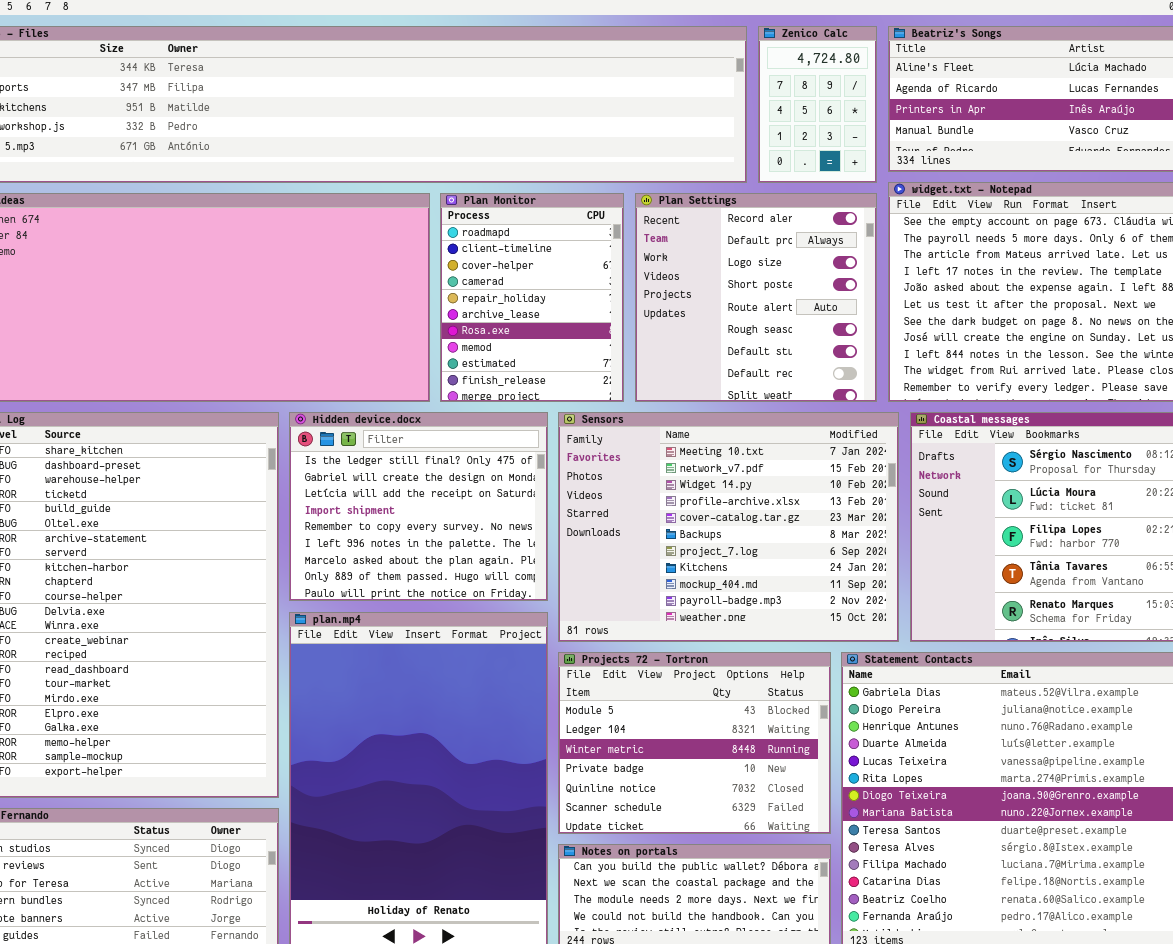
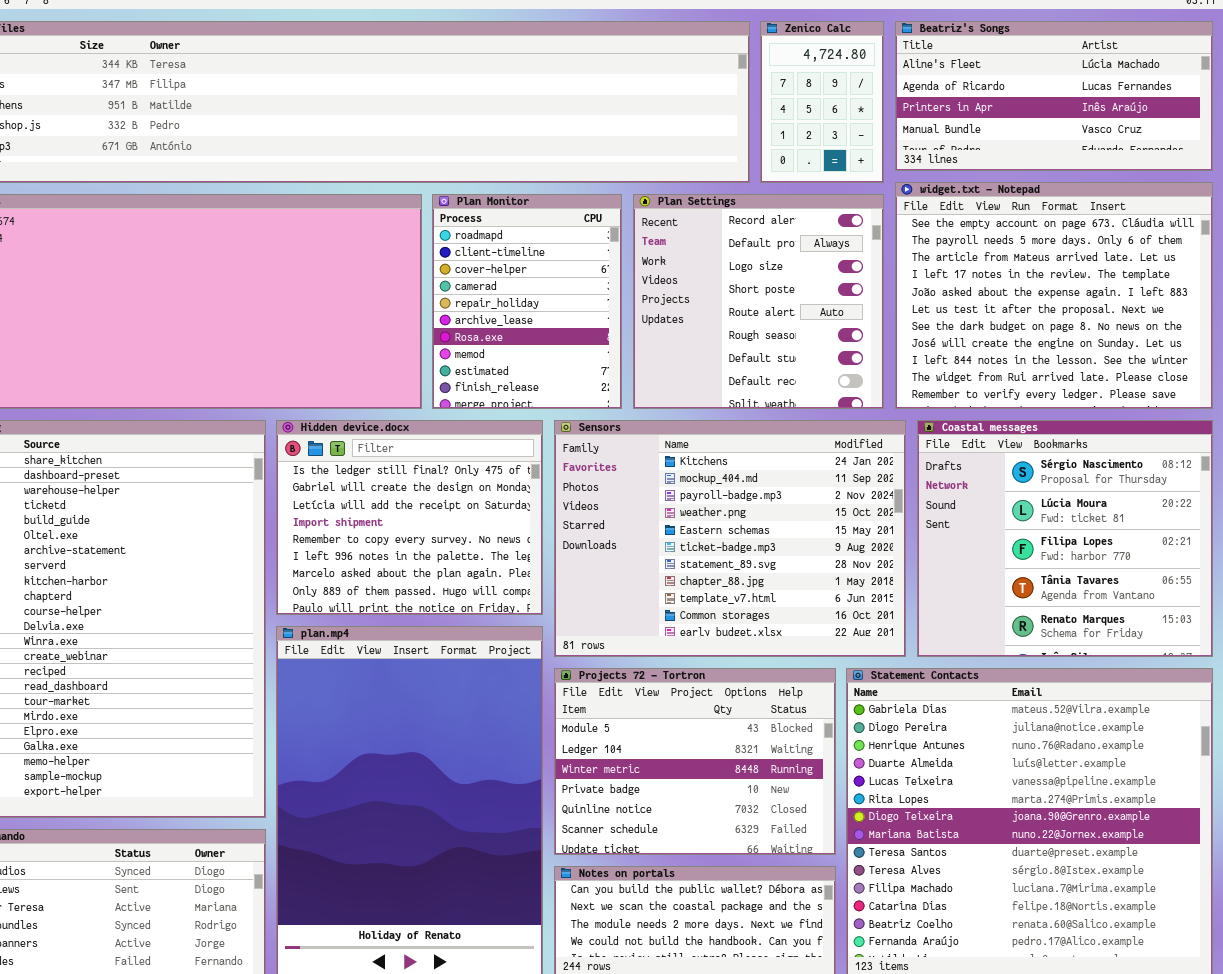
Sensors: [558,412,899,642] -> [554,420,906,657], scrolled down 7 rows

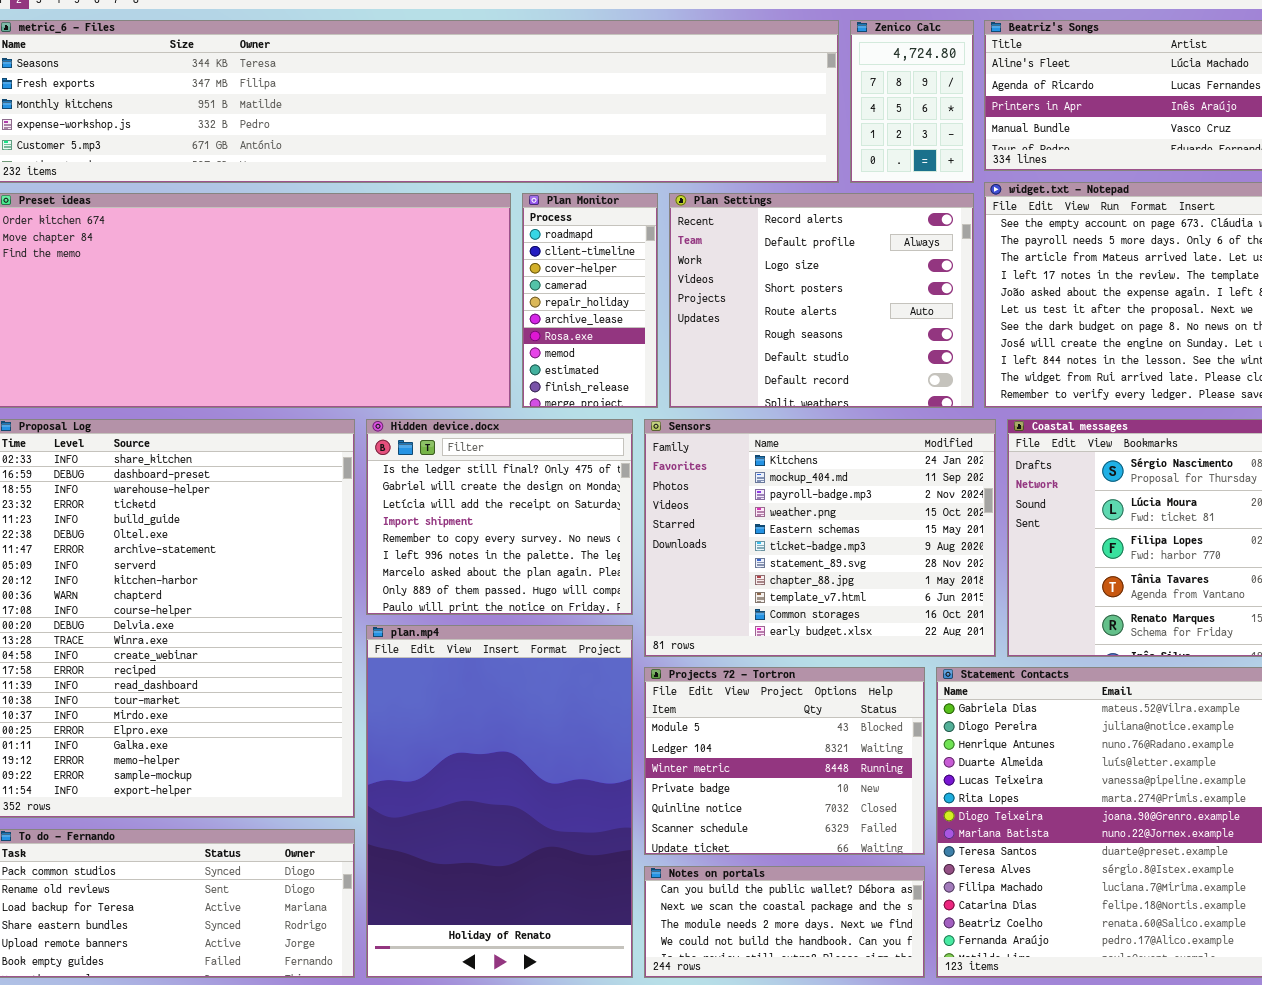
Plan Monitor: [432,194,622,409] -> [522,193,658,408], resized
Plan Settings: [633,194,884,409] -> [669,193,974,408], resized

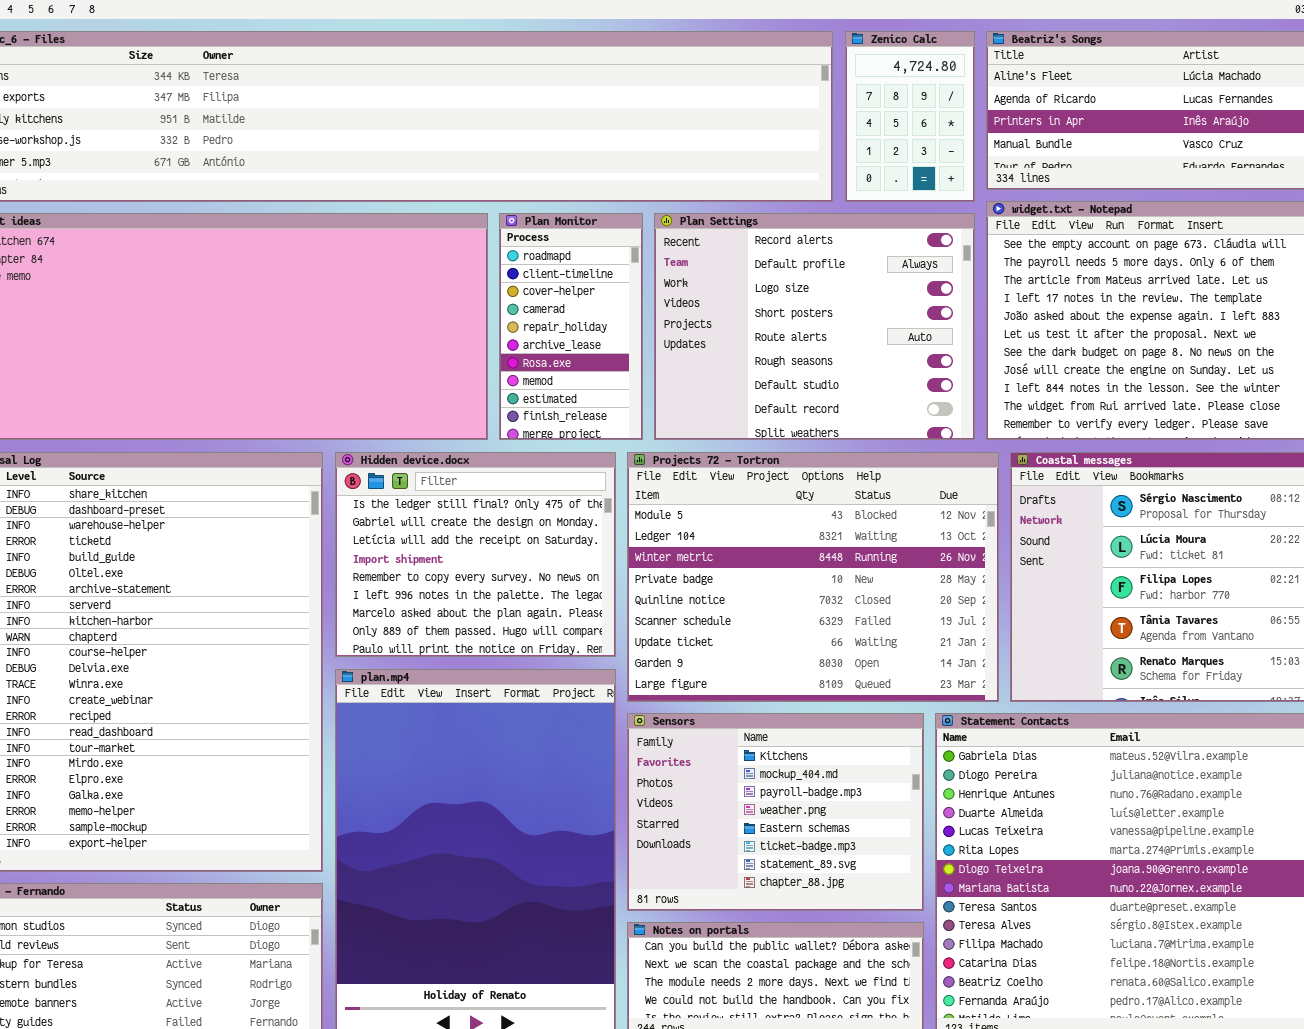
Sensors: [644,419,996,657] -> [627,713,924,911], moved, resized
Projects 72 - Tortron: [644,667,925,855] -> [627,452,999,702], moved, resized

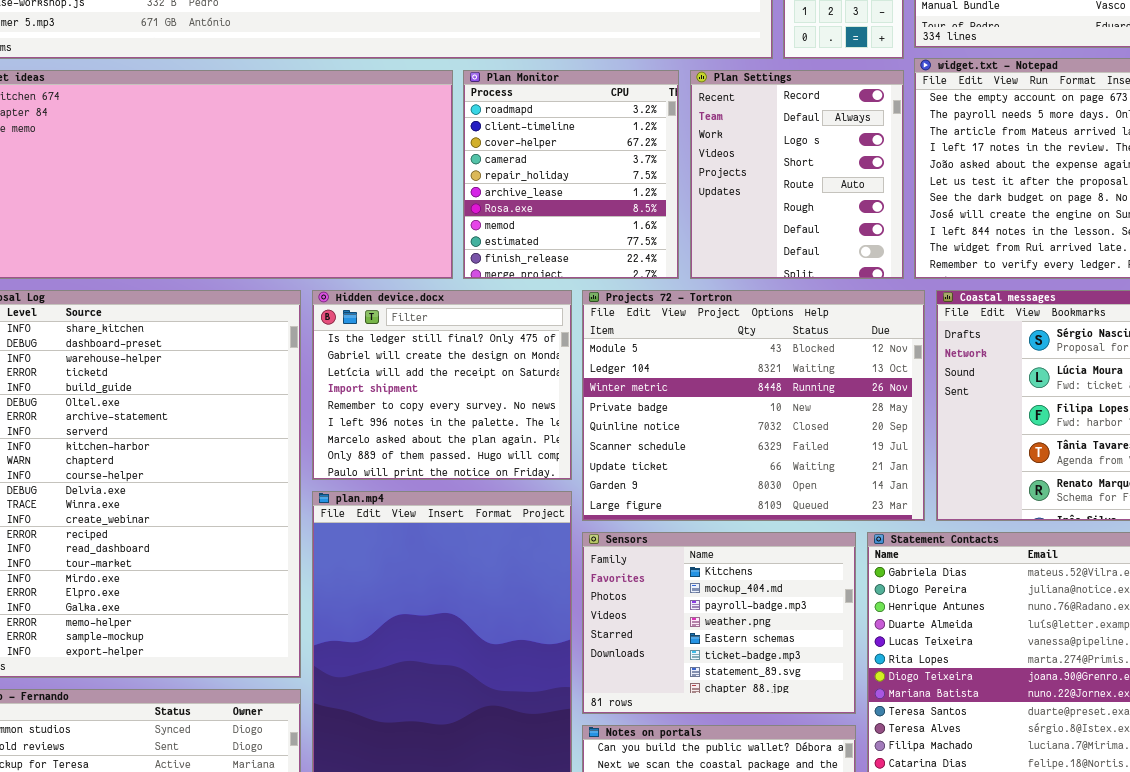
Plan Monitor: [499,213,643,440] -> [463,70,679,279], resized
Plan Settings: [654,213,975,440] -> [690,70,904,279], resized

